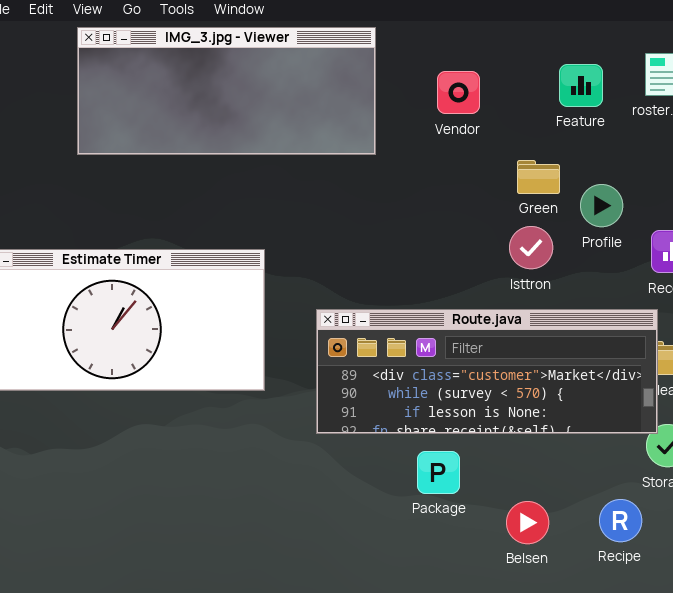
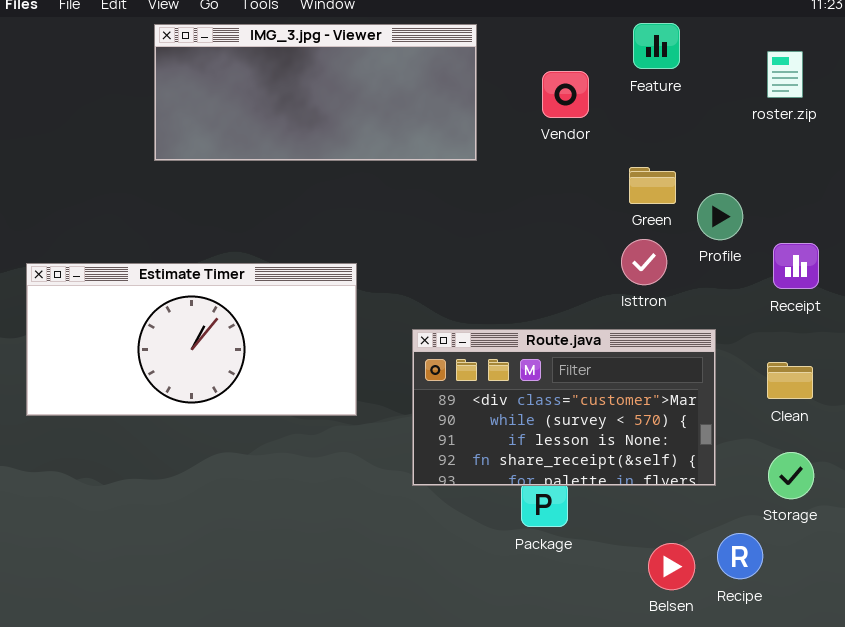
Feature: [559,64,603,107] -> [633,23,680,69], moved
Route.java: [316,309,658,434] -> [412,329,716,486], resized
Belsen: [506,501,549,544] -> [648,543,695,590], moved

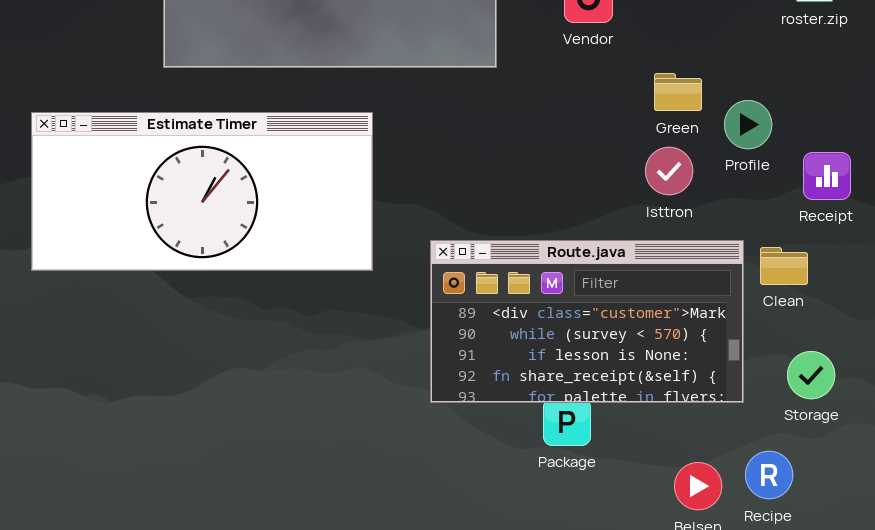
Estimate Timer: [26,263,357,416] -> [31,112,373,271], moved
Clean: [767,362,813,399] -> [760,247,808,285], moved
Storage: [768,452,814,499] -> [787,351,835,399], moved

